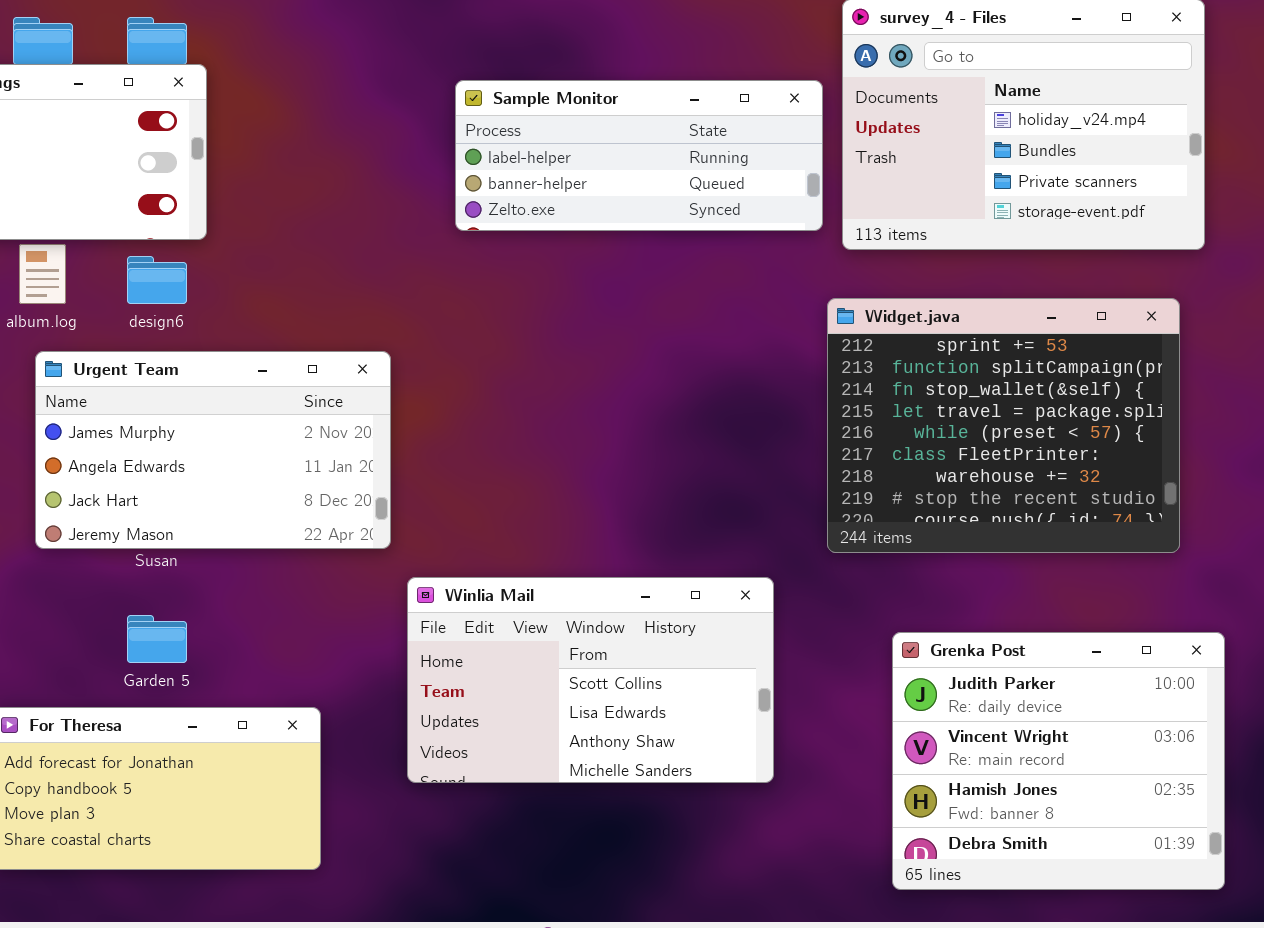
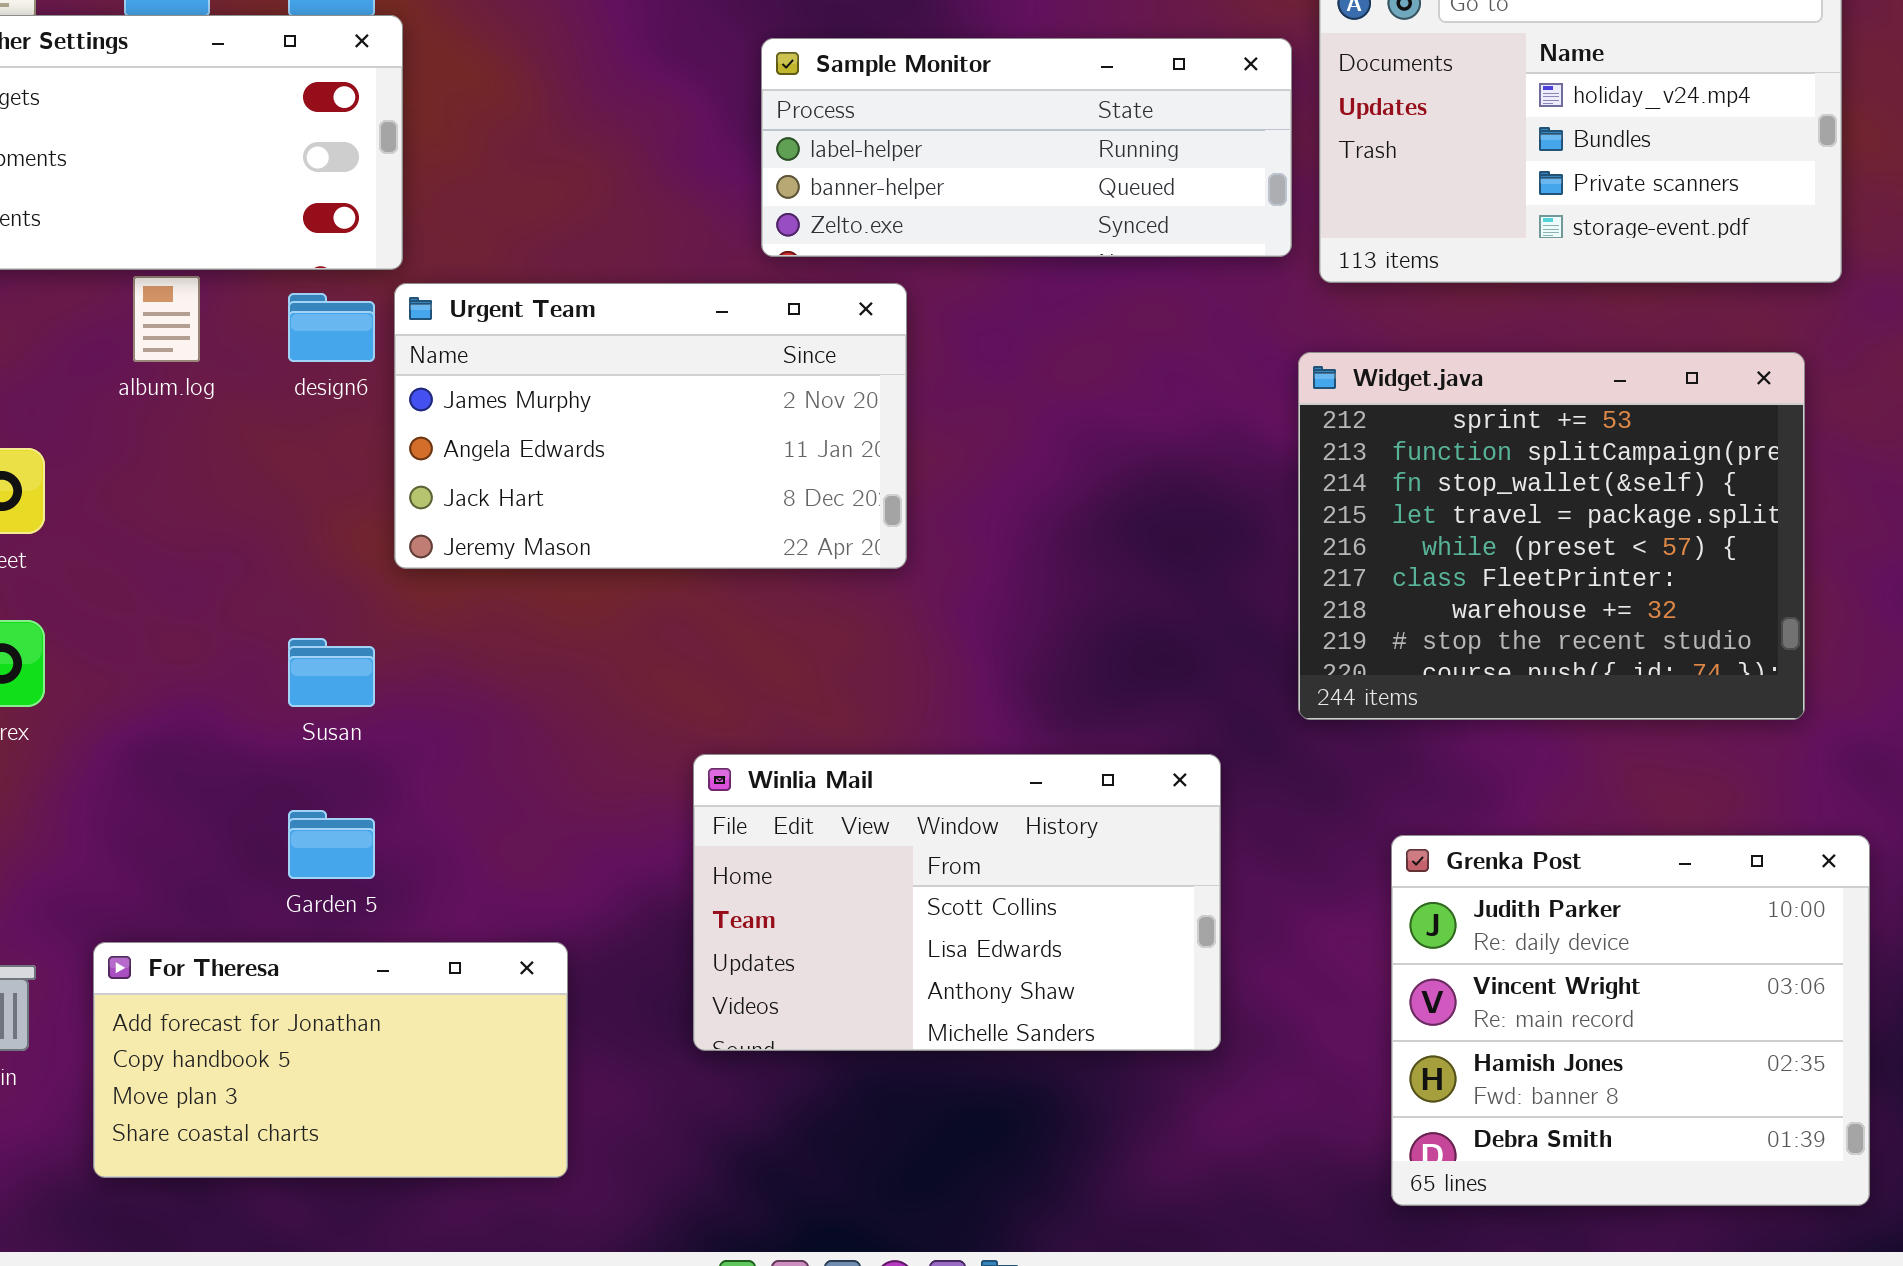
Urgent Team: [35,351,391,549] -> [394,283,907,569], moved

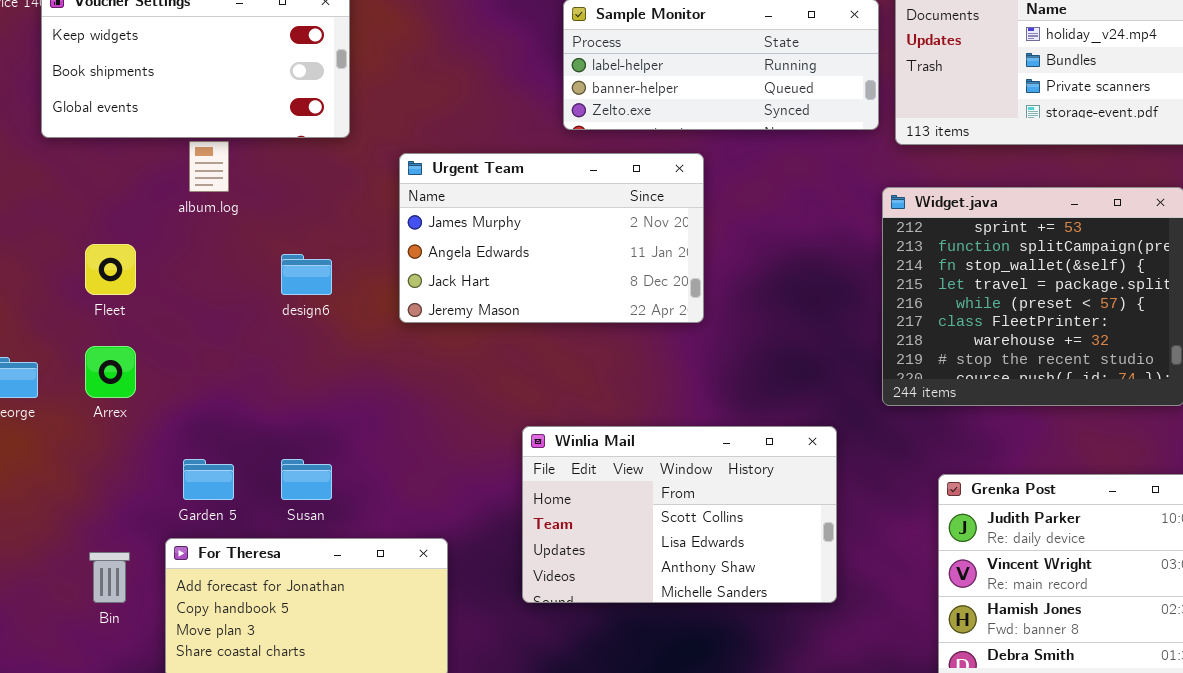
Urgent Team: [394,283,907,569] -> [399,153,704,323], moved
design6: [288,293,375,362] -> [281,254,332,295], moved
Susan: [288,638,375,707] -> [281,459,332,500], moved
Garden 5: [288,810,375,879] -> [183,459,234,500], moved

